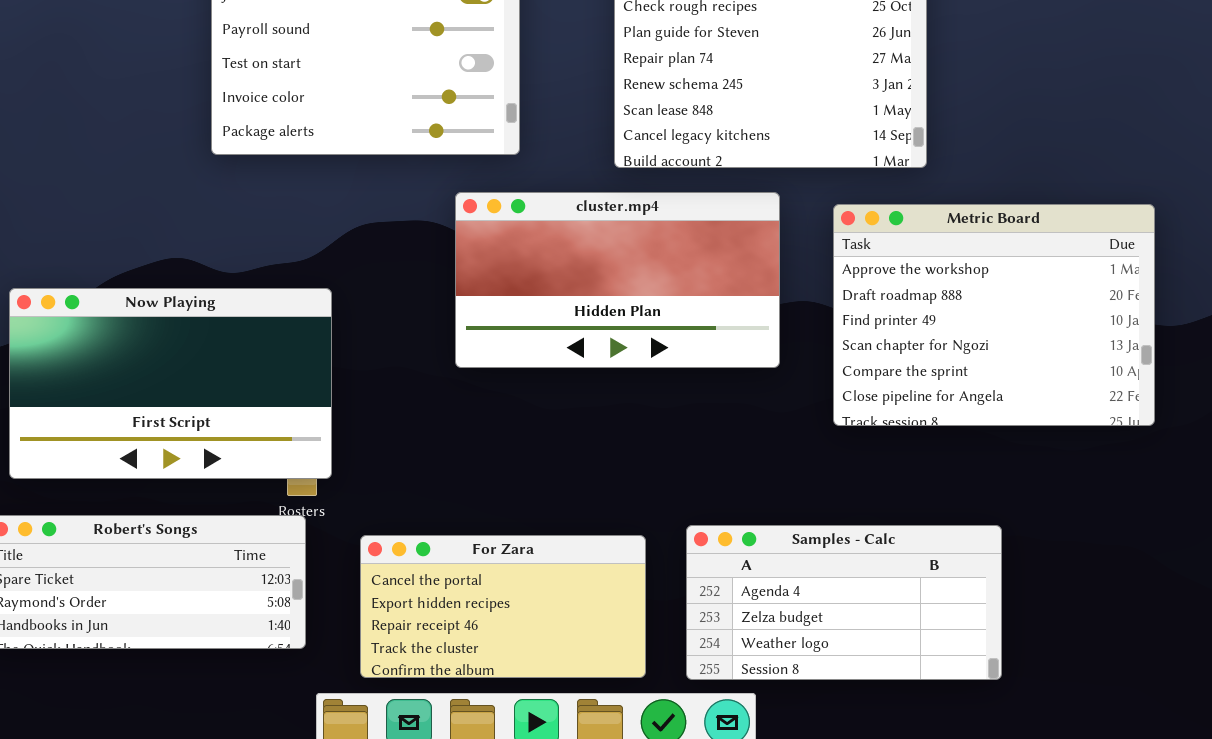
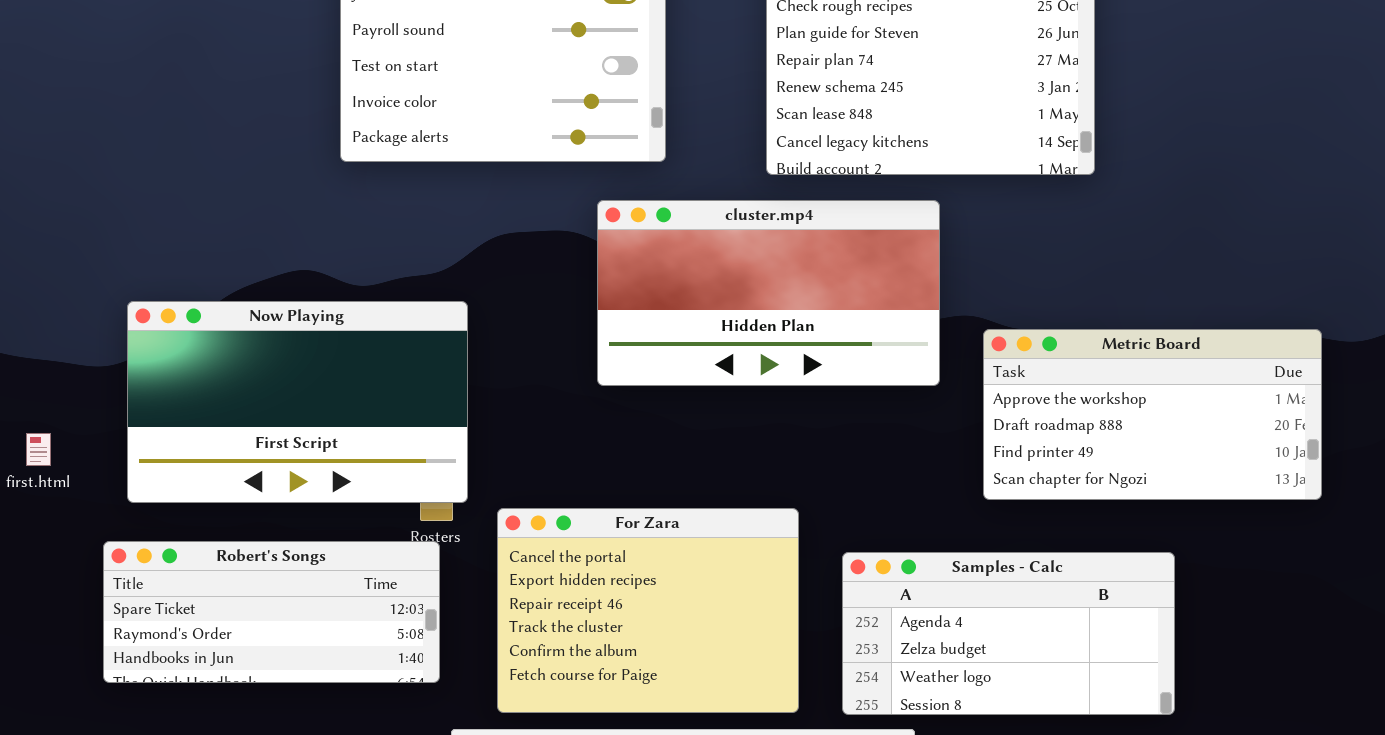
Metric Board: [833,204,1155,426] -> [983,329,1322,500], moved, resized
For Zara: [360,535,646,678] -> [497,508,799,713], resized

